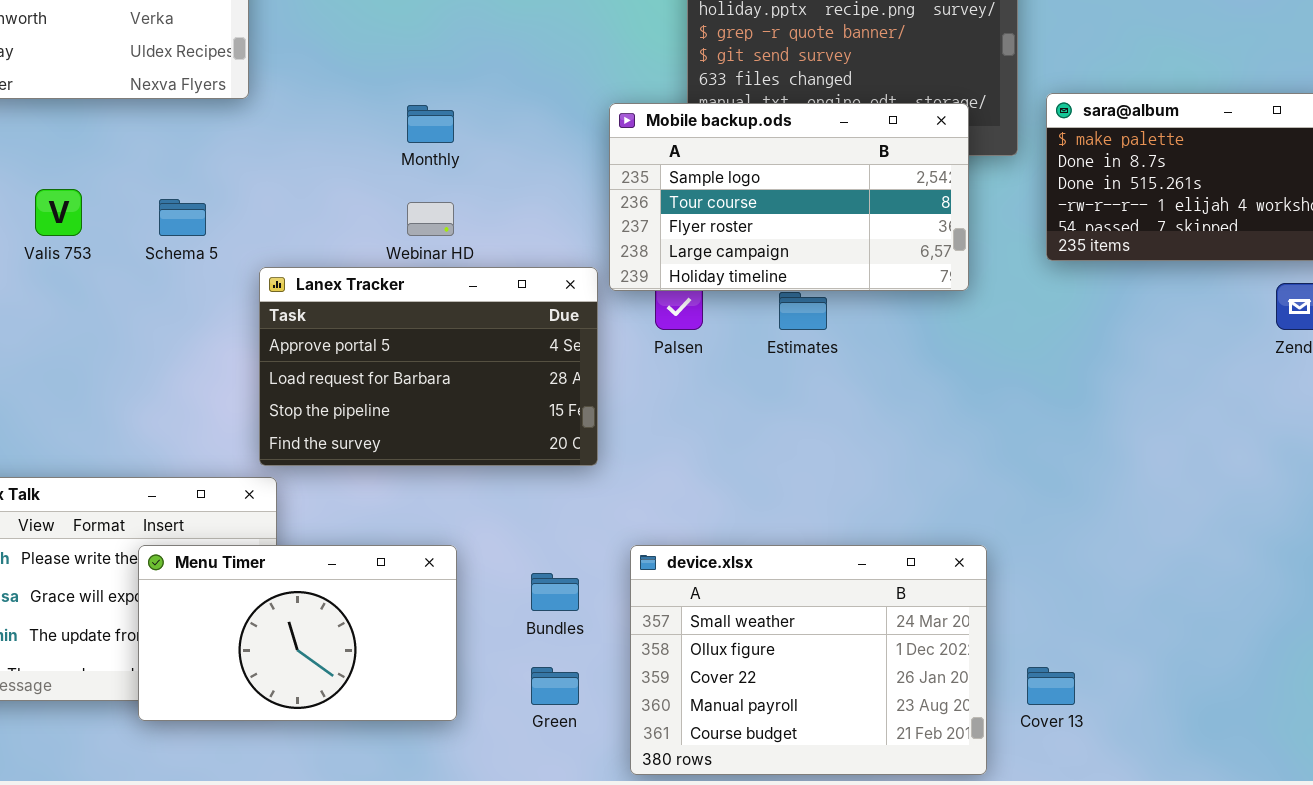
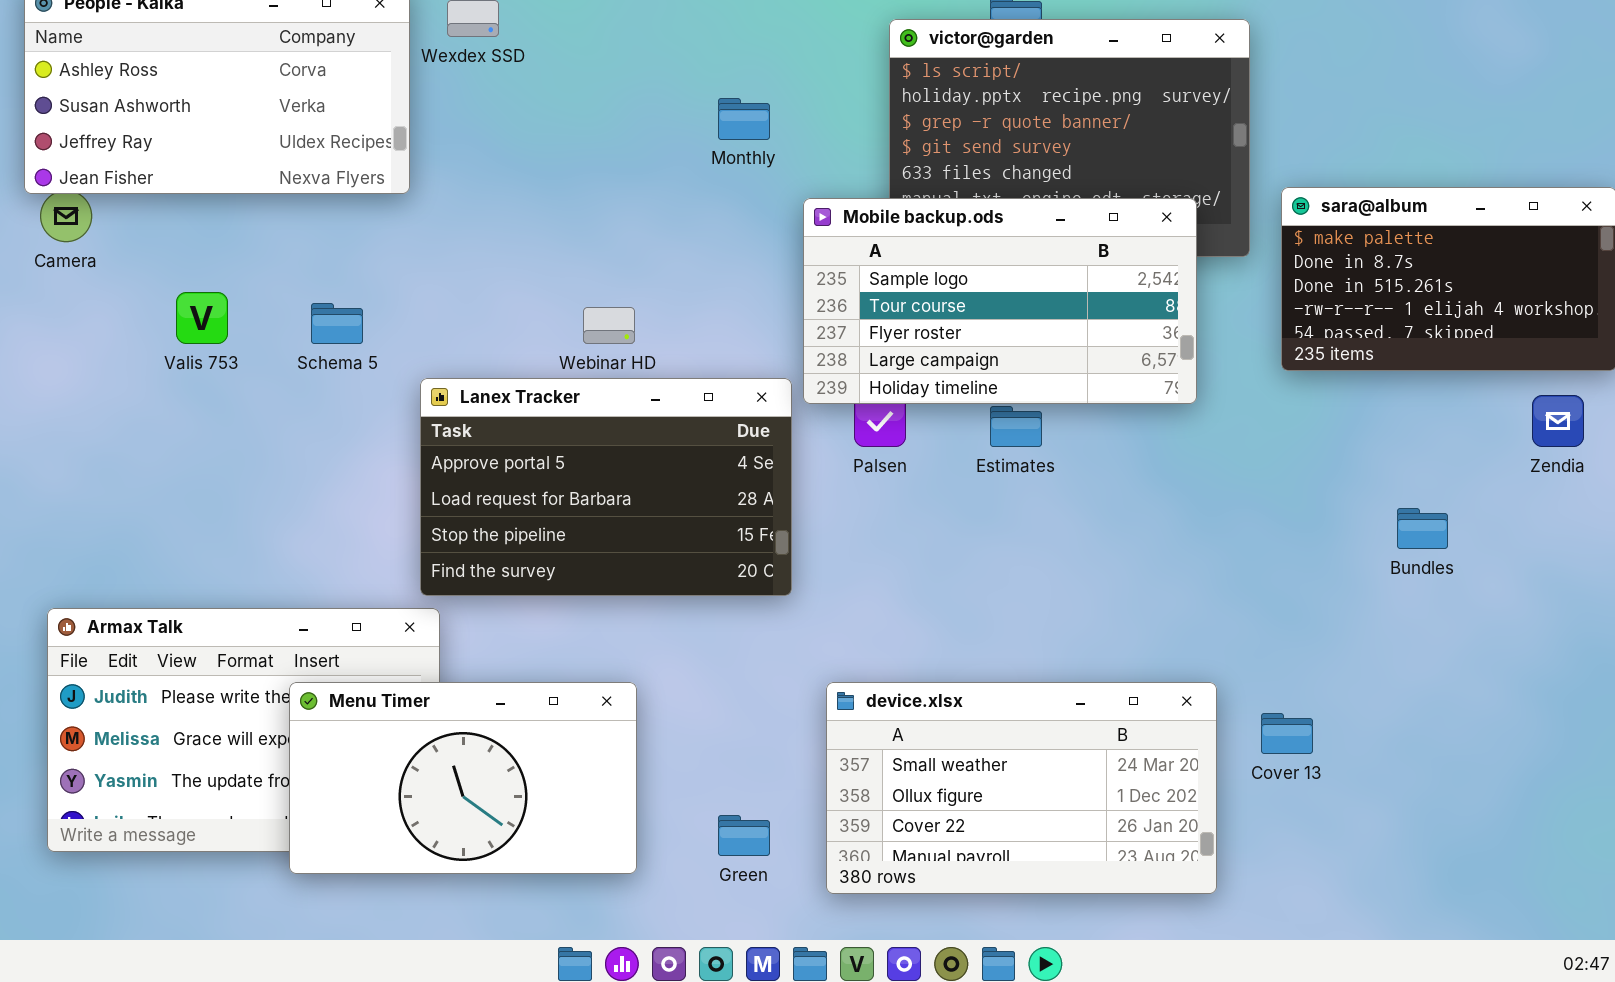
Monthly: [407,105,454,143] -> [718,98,770,140], moved
device.xlsx: [630,545,987,775] -> [826,682,1217,894], resized
Bundles: [531,573,579,611] -> [1397,508,1448,549], moved
Cover 13: [1027,667,1075,705] -> [1261,713,1313,754], moved

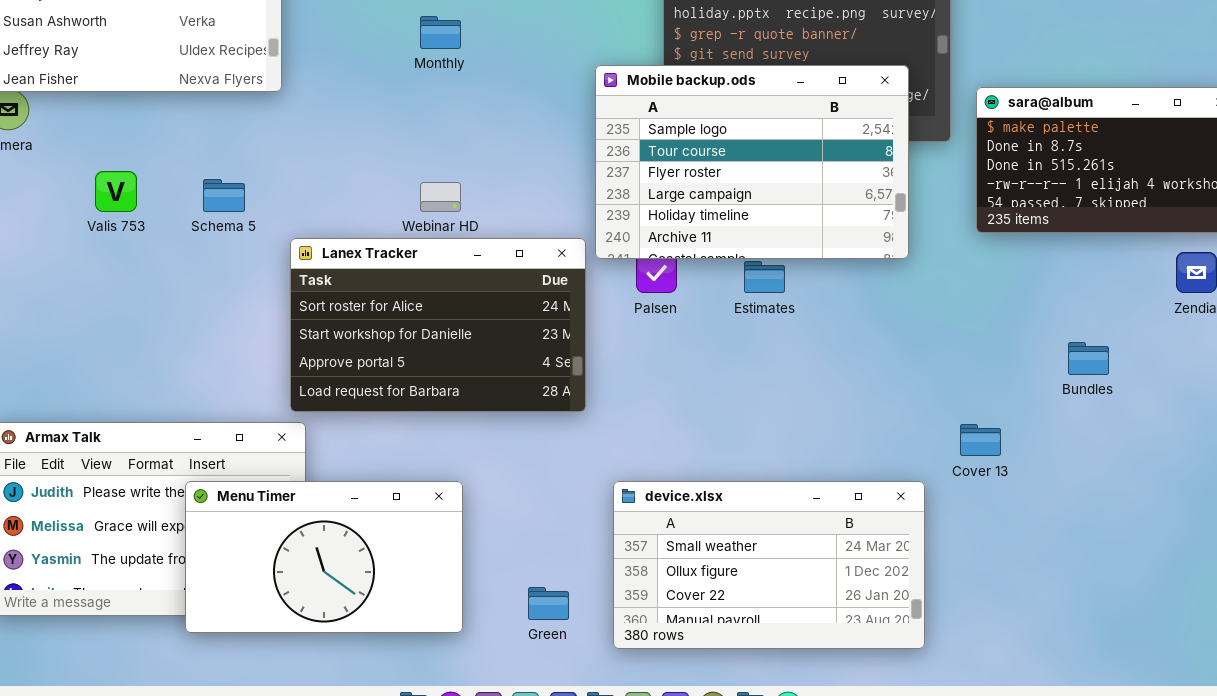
Monthly: [718,98,770,140] -> [420,16,461,49], moved
Mobile backup.ods: [803,198,1197,404] -> [595,65,909,259], resized
Lanex Tracker: [420,378,792,596] -> [290,238,586,412], scrolled up 2 rows
Cover 13: [1261,713,1313,754] -> [960,424,1001,456], moved

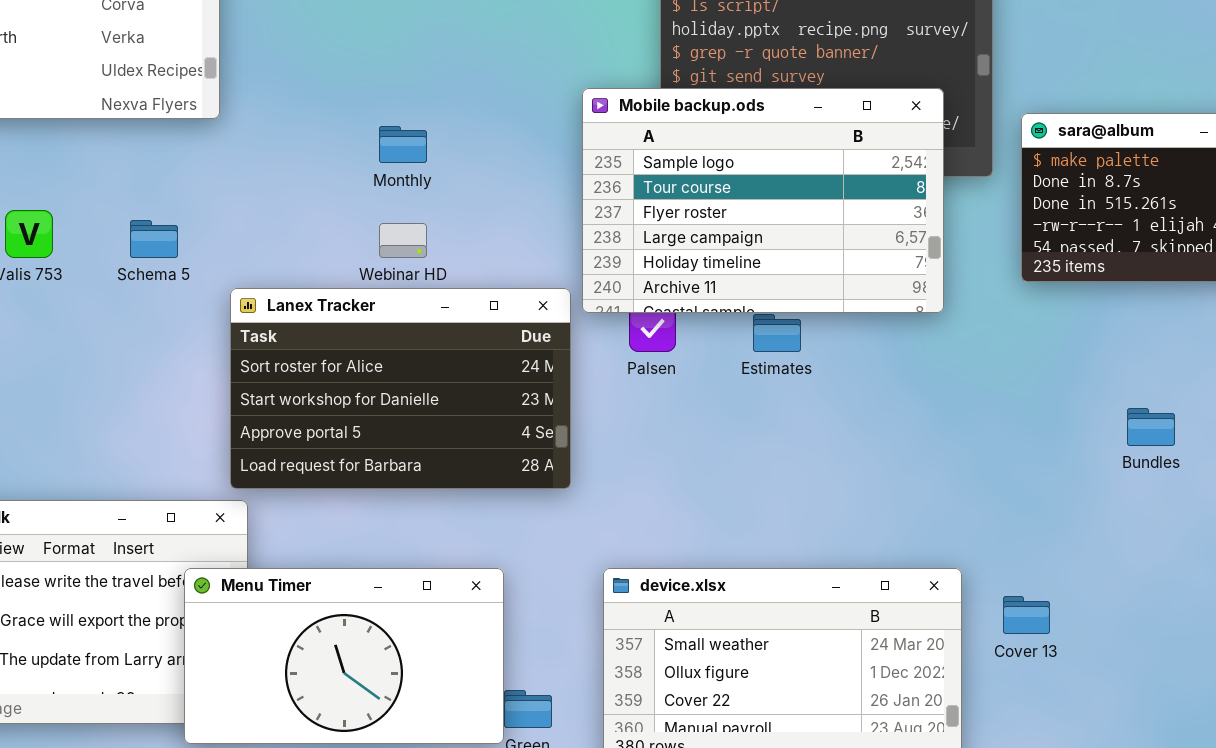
Monthly: [420,16,461,49] -> [379,126,427,163], moved
Cover 13: [960,424,1001,456] -> [1003,596,1050,634], moved
Menu Timer: [185,481,463,633] -> [184,568,504,744], moved

